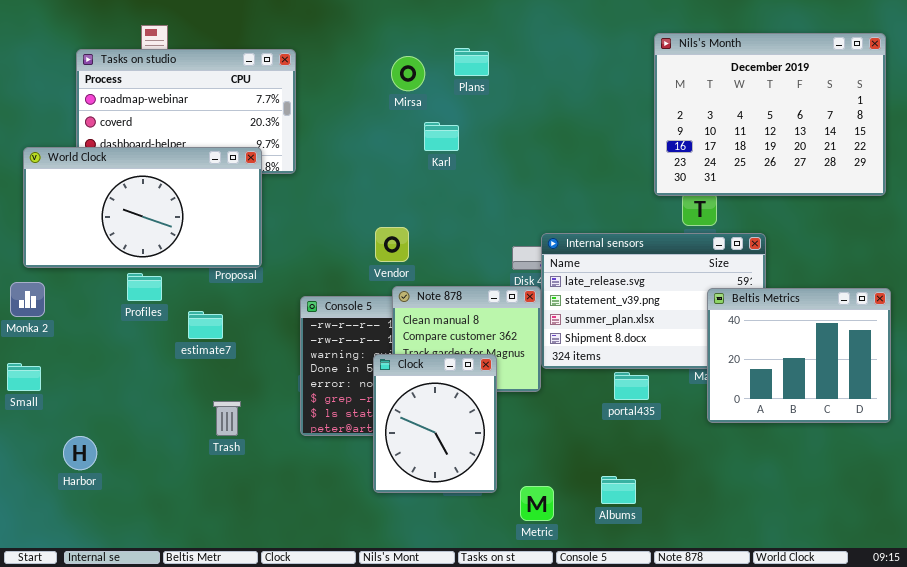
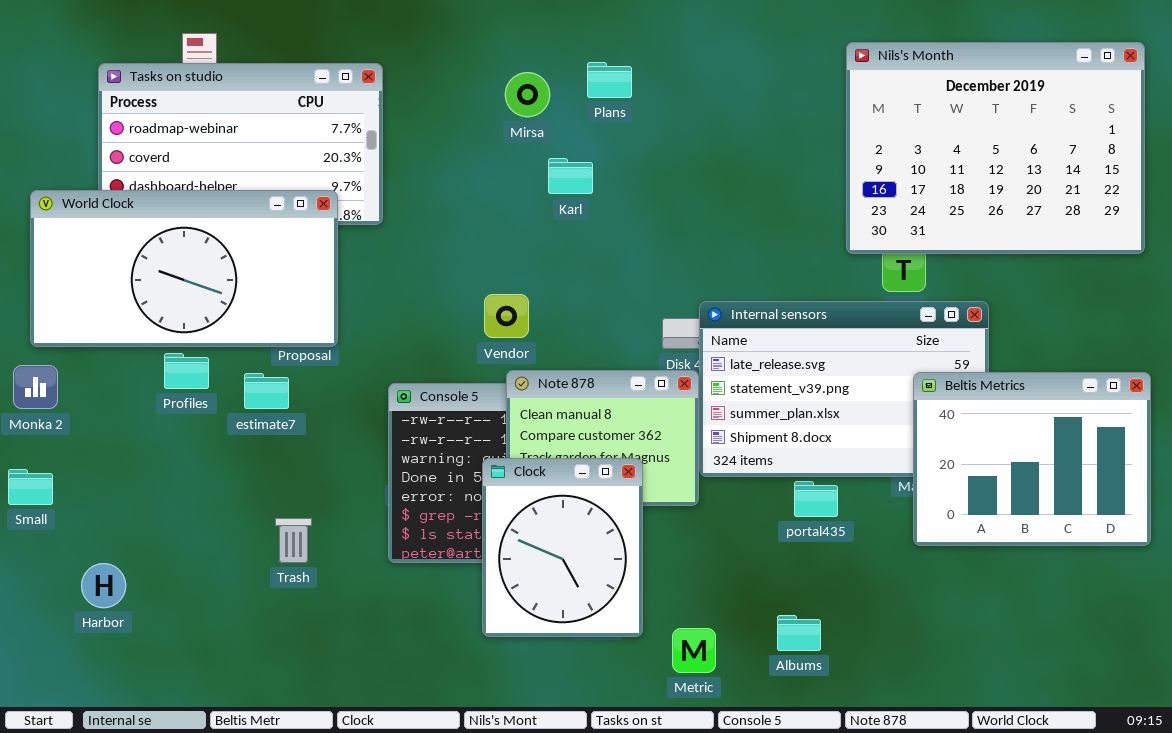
estimate7: [188,311,223,339] -> [244,373,289,409], moved

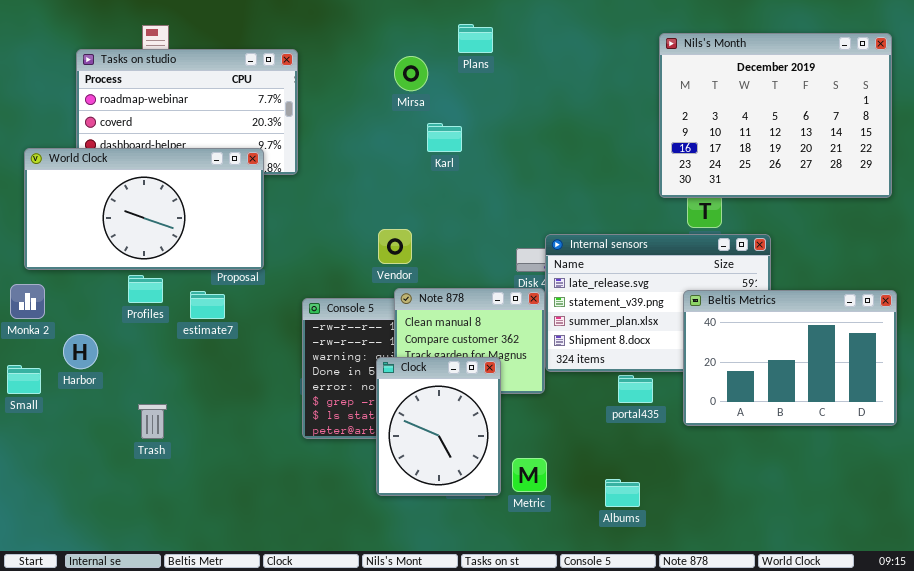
Plans: [587,62,632,98] -> [458,24,493,53], moved
Beltis Metrics: [913,372,1151,546] -> [683,290,897,426], resized
Trash: [275,518,312,563] -> [138,404,167,439], moved
Harbor: [81,563,126,608] -> [63,334,98,369], moved
Metric: [672,628,716,673] -> [512,458,547,492], moved

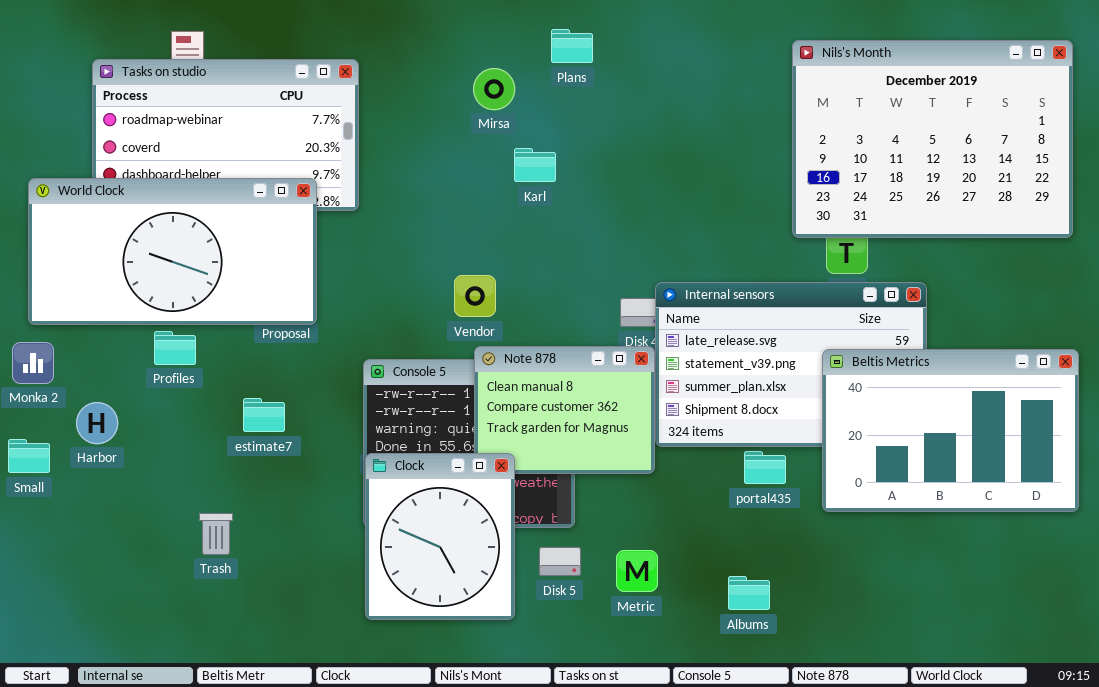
estimate7: [190,291,225,319] -> [243,398,285,432], moved
Clock: [376,357,501,496] -> [365,453,515,620], moved
Trash: [138,404,167,439] -> [199,513,233,555], moved

